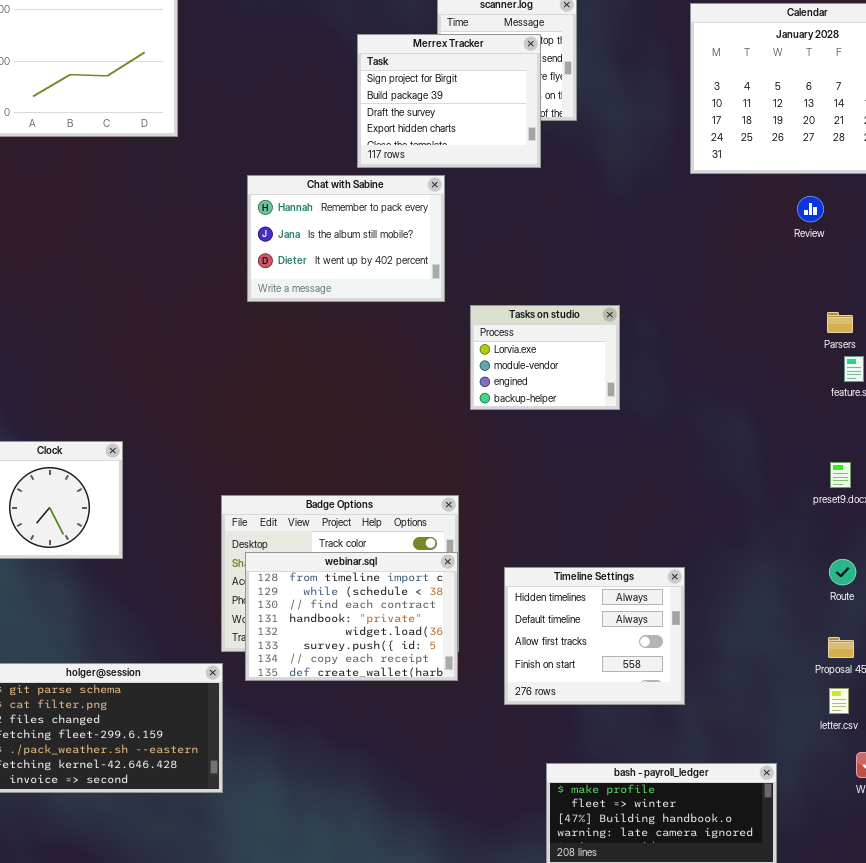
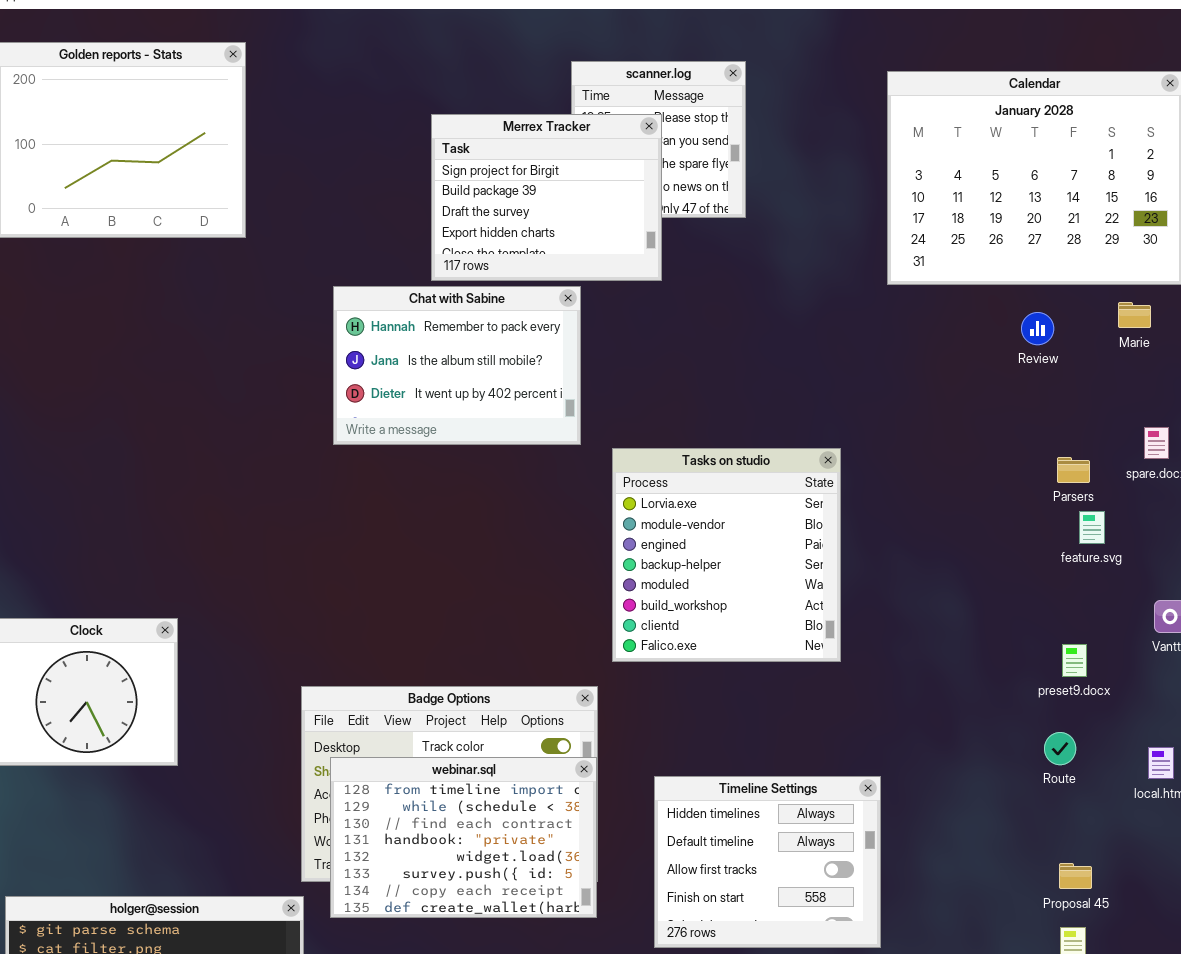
Merrex Tracker: [357,34,541,168] -> [431,114,662,281], moved
Tasks on studio: [470,305,620,410] -> [612,448,841,662], resized
Route: [829,559,856,585] -> [1044,732,1076,765], moved

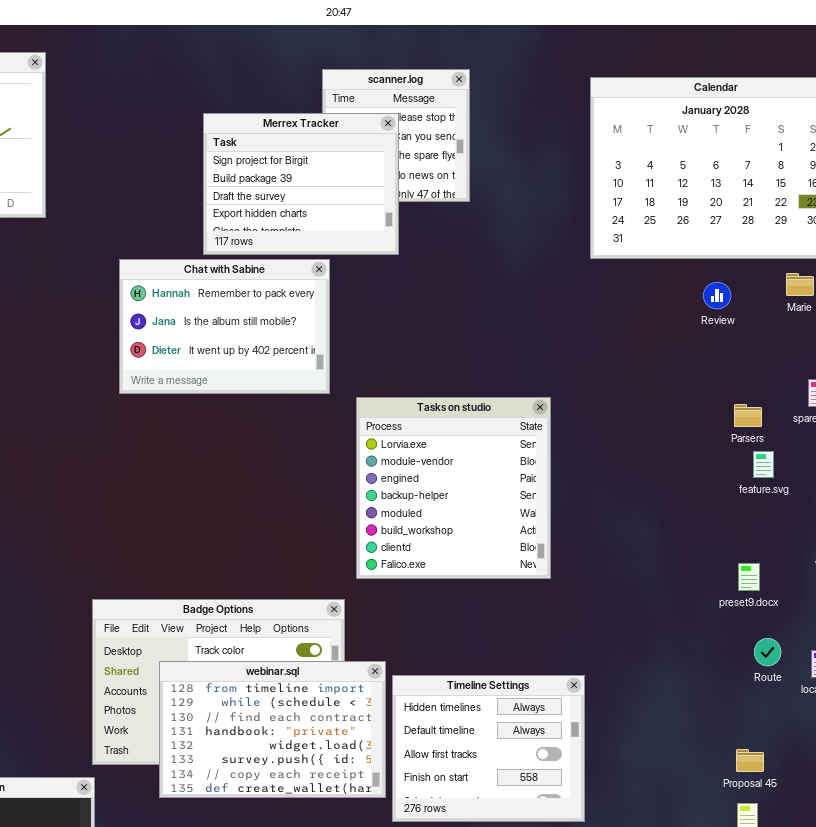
Route: [1044,732,1076,765] -> [754,638,781,666], moved
webinar.sql: [330,757,597,918] -> [159,661,386,798], moved

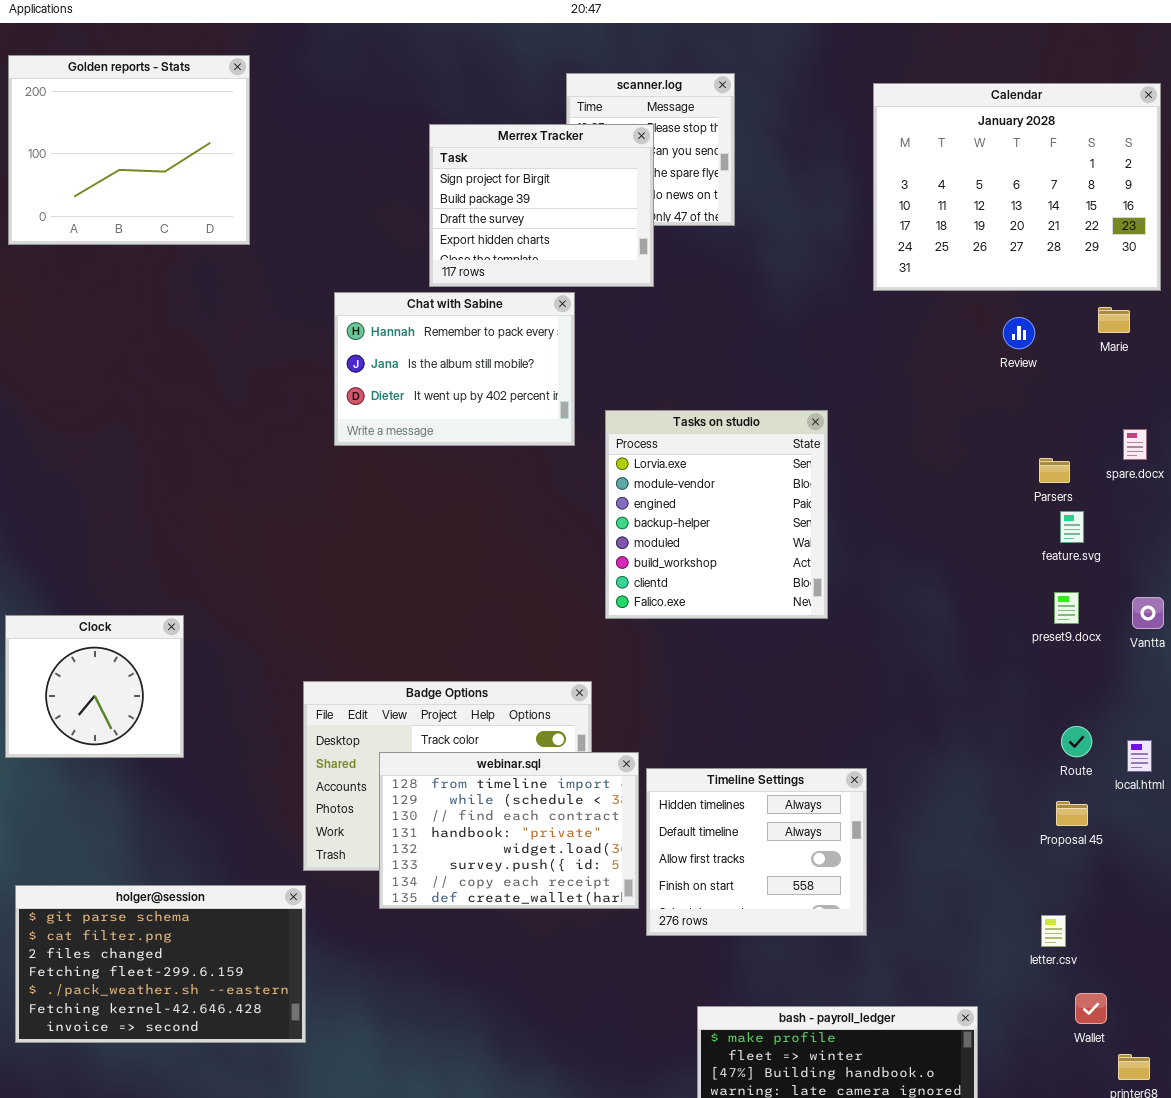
Tasks on studio: [356,397,551,579] -> [605,410,828,619], moved
preset9.docx: [738,563,760,591] -> [1054,592,1079,624], moved
Proposal 45: [736,749,764,772] -> [1056,801,1088,826], moved

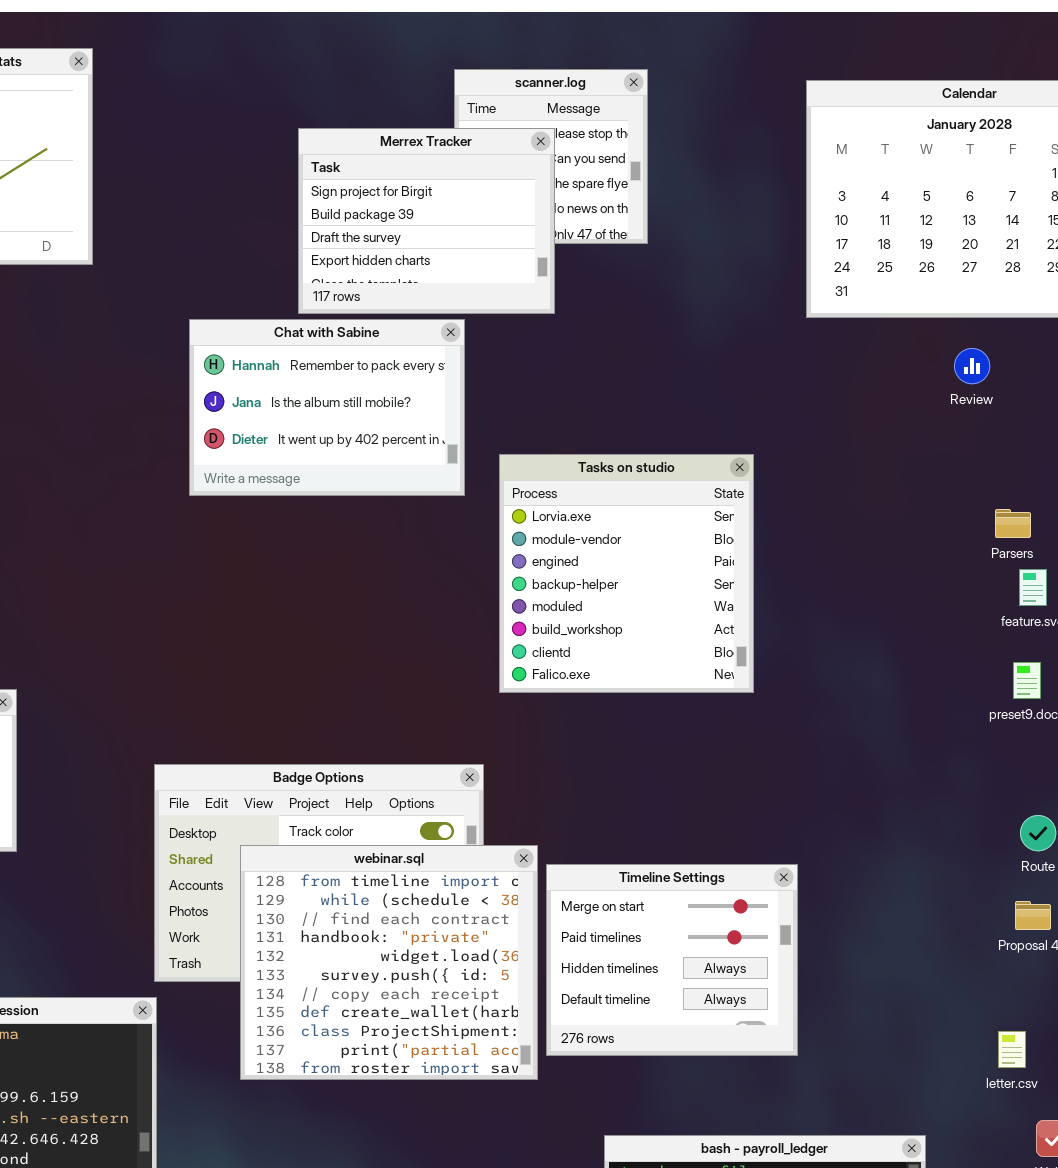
webinar.sql: [379,752,639,909] -> [240,845,538,1080], resized
Timeline Settings: [646,768,867,936] -> [546,864,798,1056], scrolled up 2 rows

